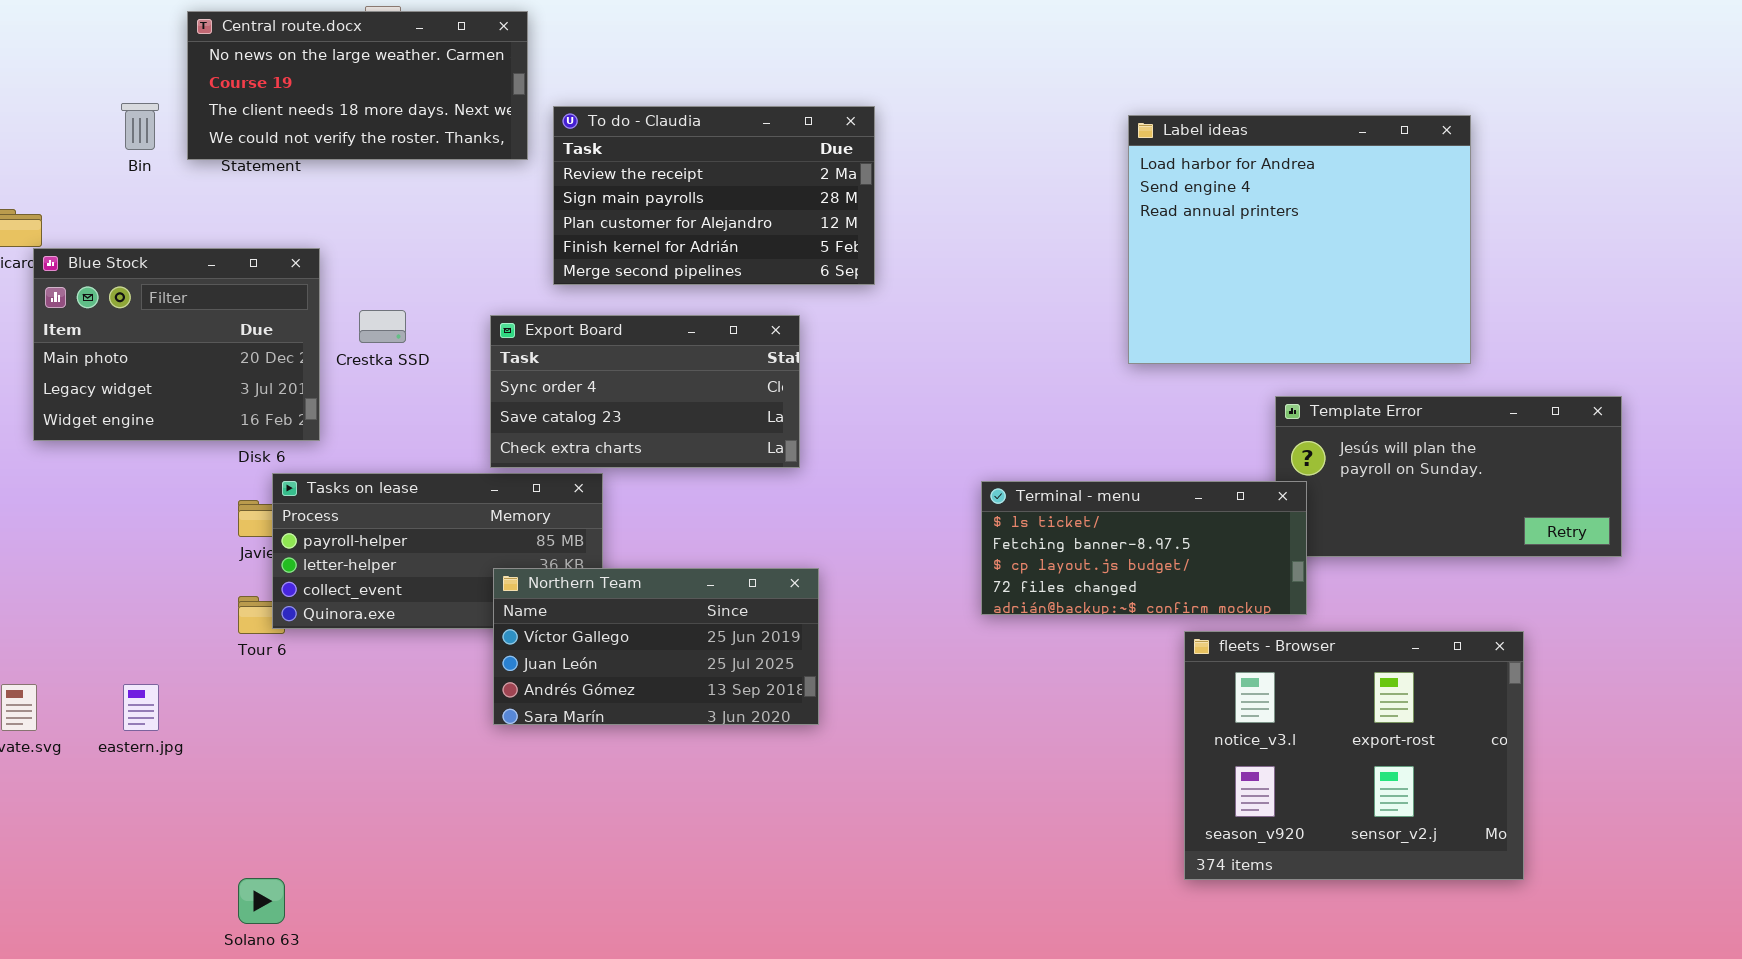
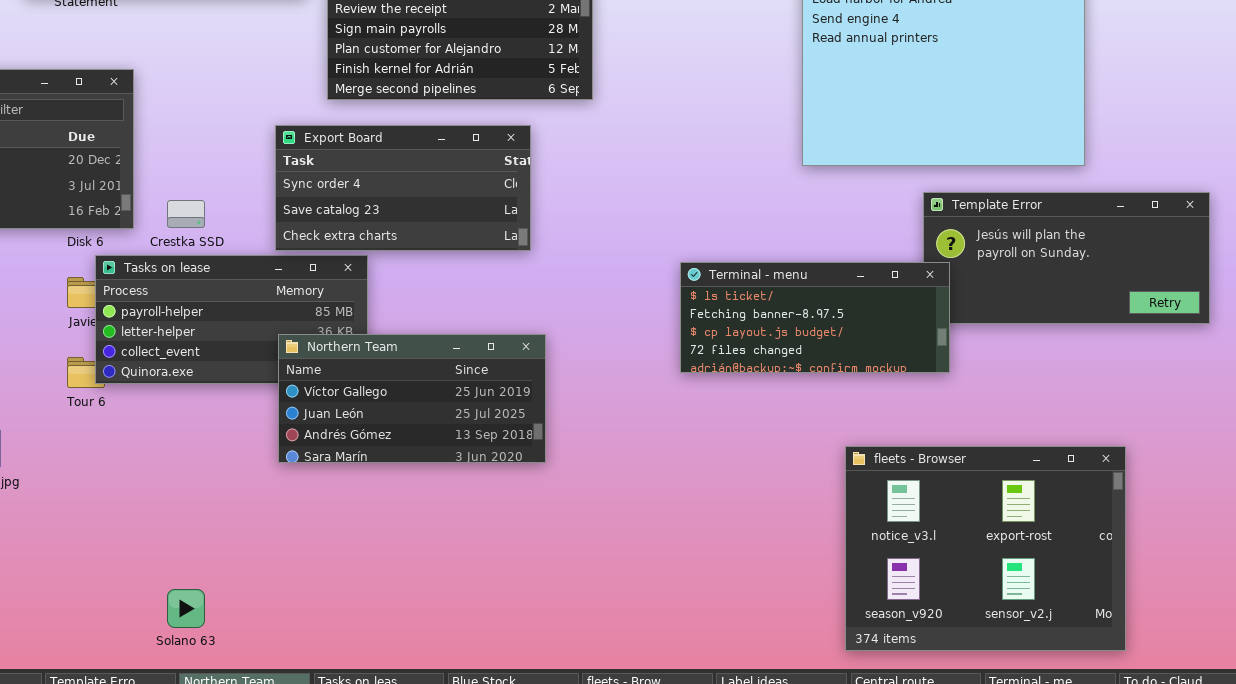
Crestka SSD: [359,310,406,343] -> [167,200,205,228], moved
fleets - Browser: [1184,631,1524,880] -> [845,446,1126,651], moved
Solano 63: [238,878,285,924] -> [167,589,205,628], moved

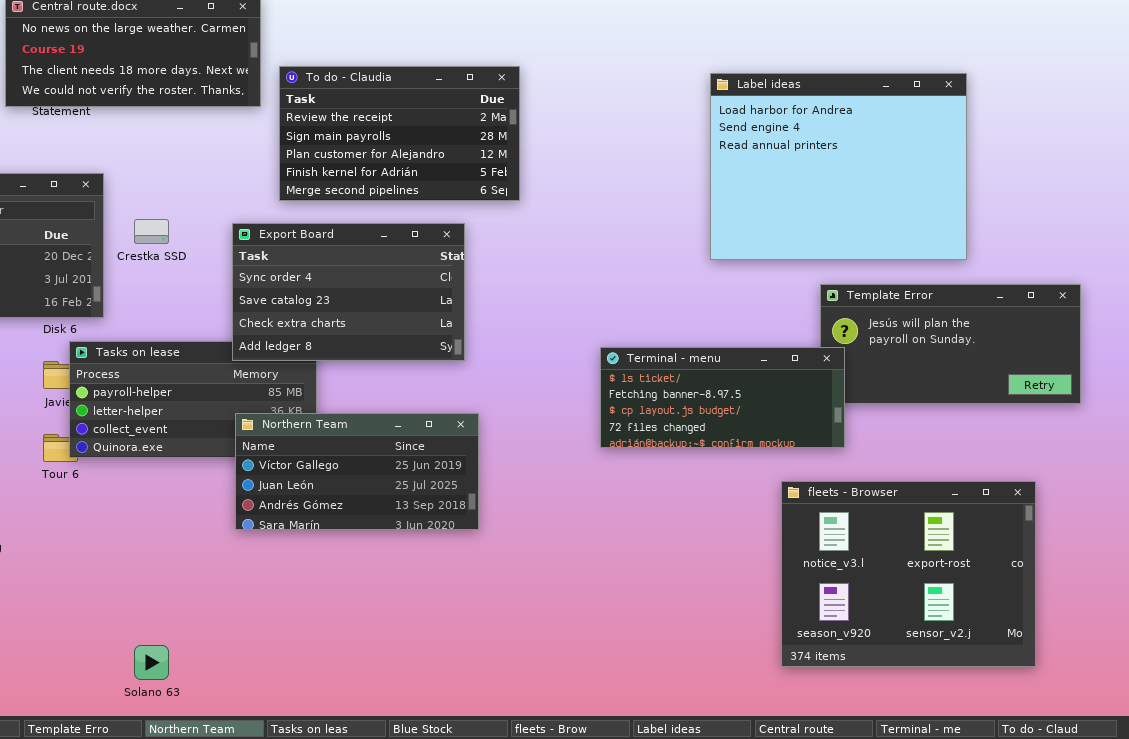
Export Board: [275,125,531,251] -> [232,223,465,361], resized
Crestka SSD: [167,200,205,228] -> [134,219,169,244], moved
fleets - Browser: [845,446,1126,651] -> [781,481,1036,667], moved

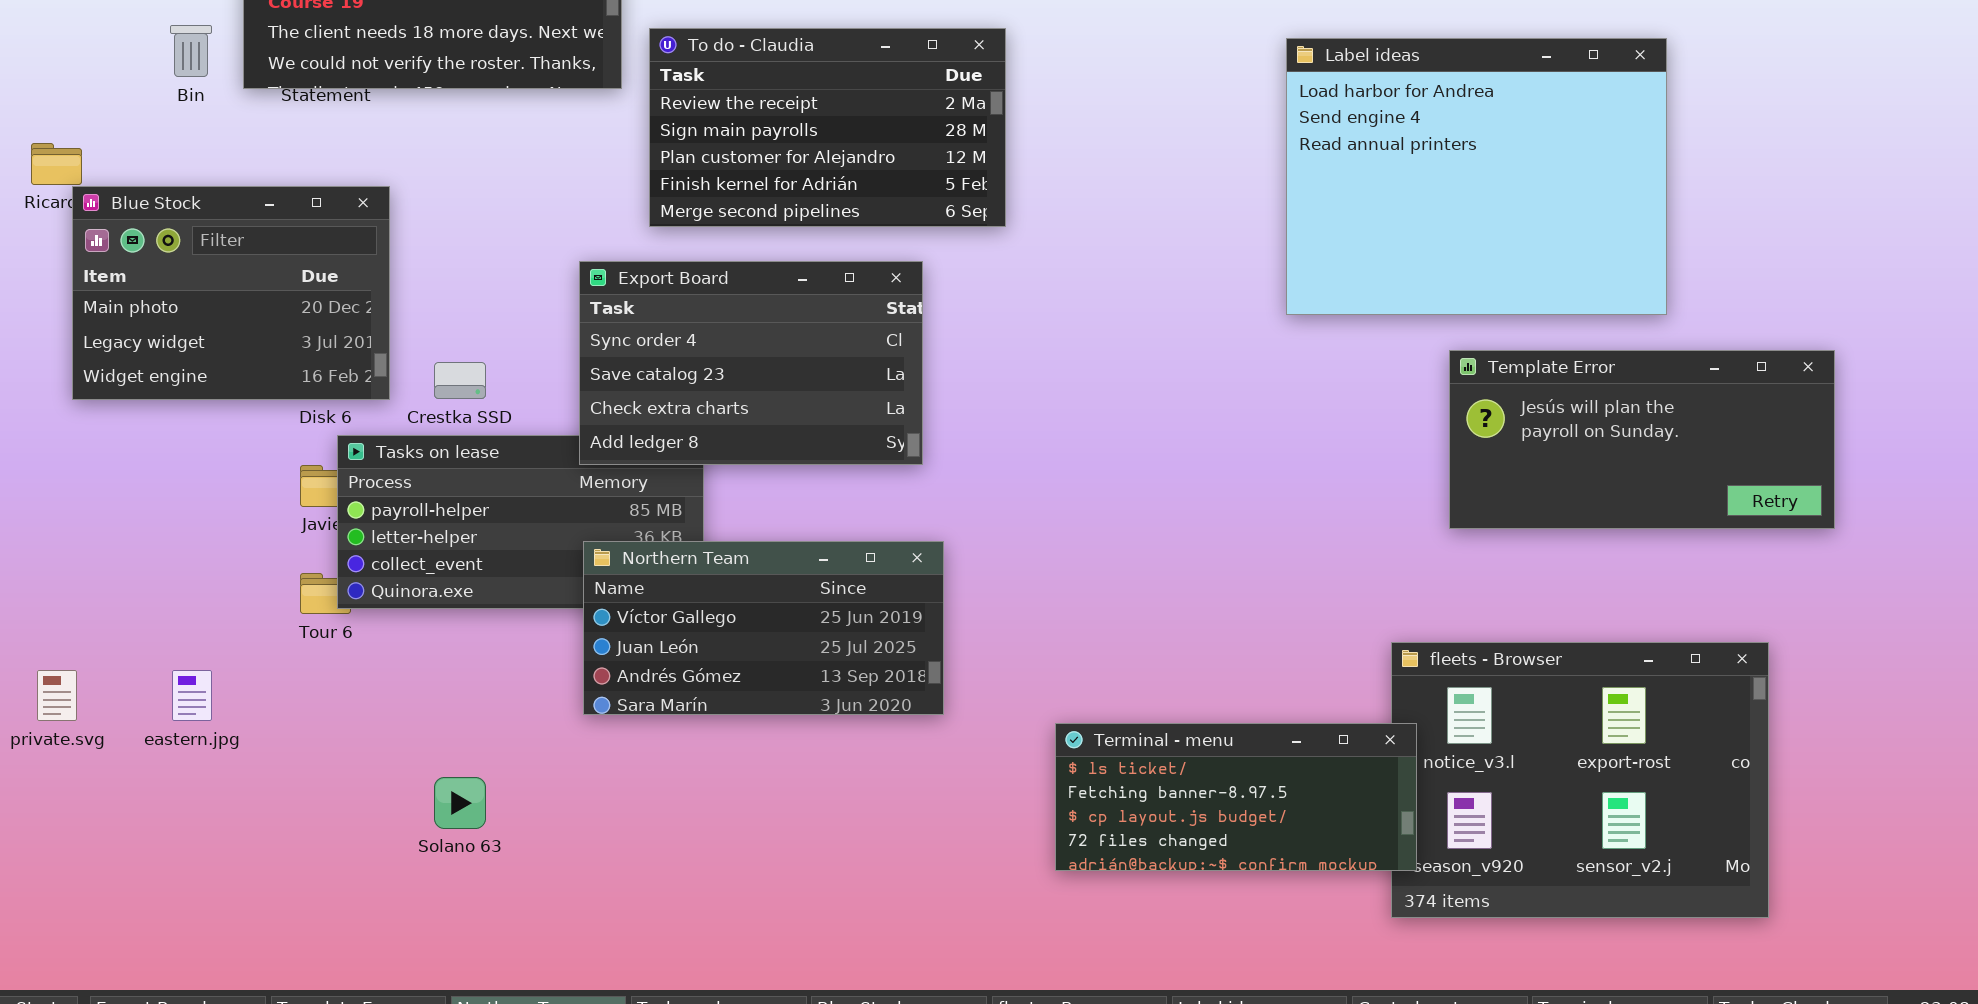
Crestka SSD: [134,219,169,244] -> [434,362,486,399], moved
Terminal - menu: [600,347,845,448] -> [1055,723,1417,871], moved
Solano 63: [134,645,169,680] -> [434,777,486,829], moved

